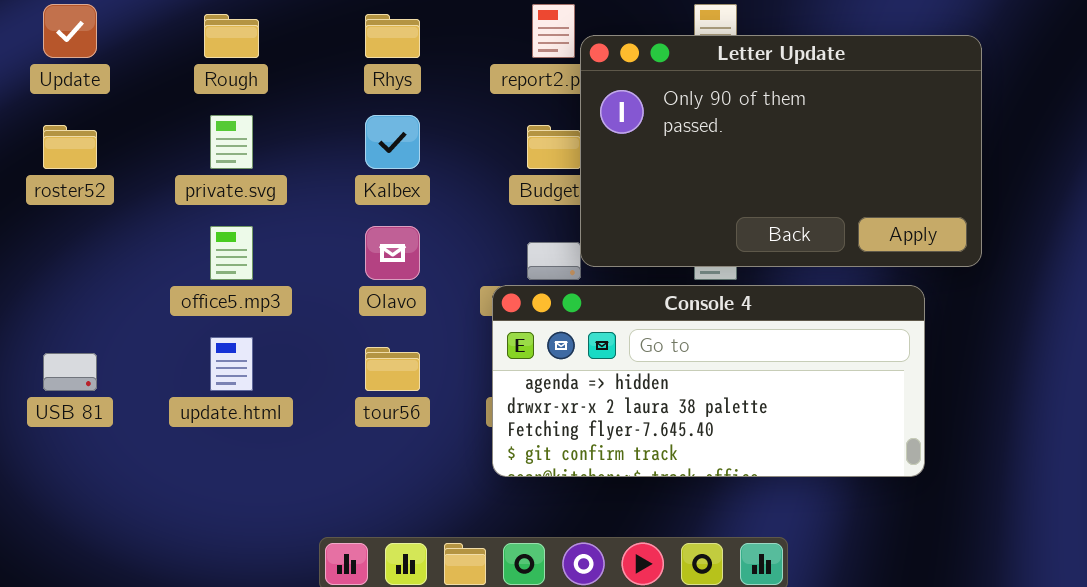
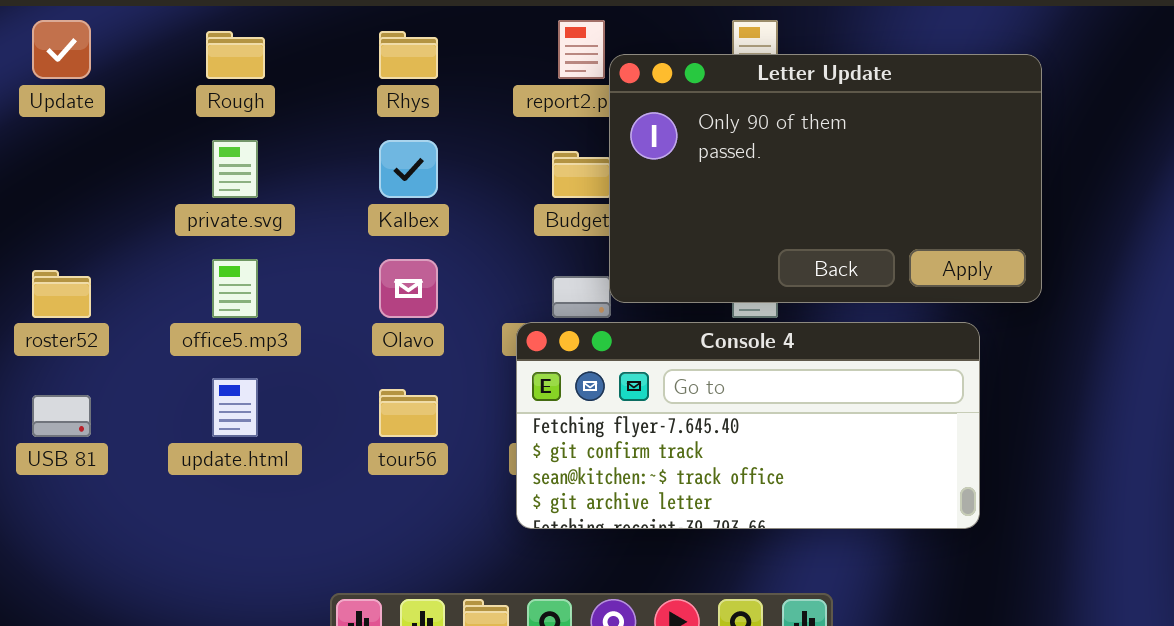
roster52: [43,125,97,169] -> [32,270,91,318], moved
Console 4: [492,285,925,477] -> [516,322,980,529], scrolled down 2 rows

